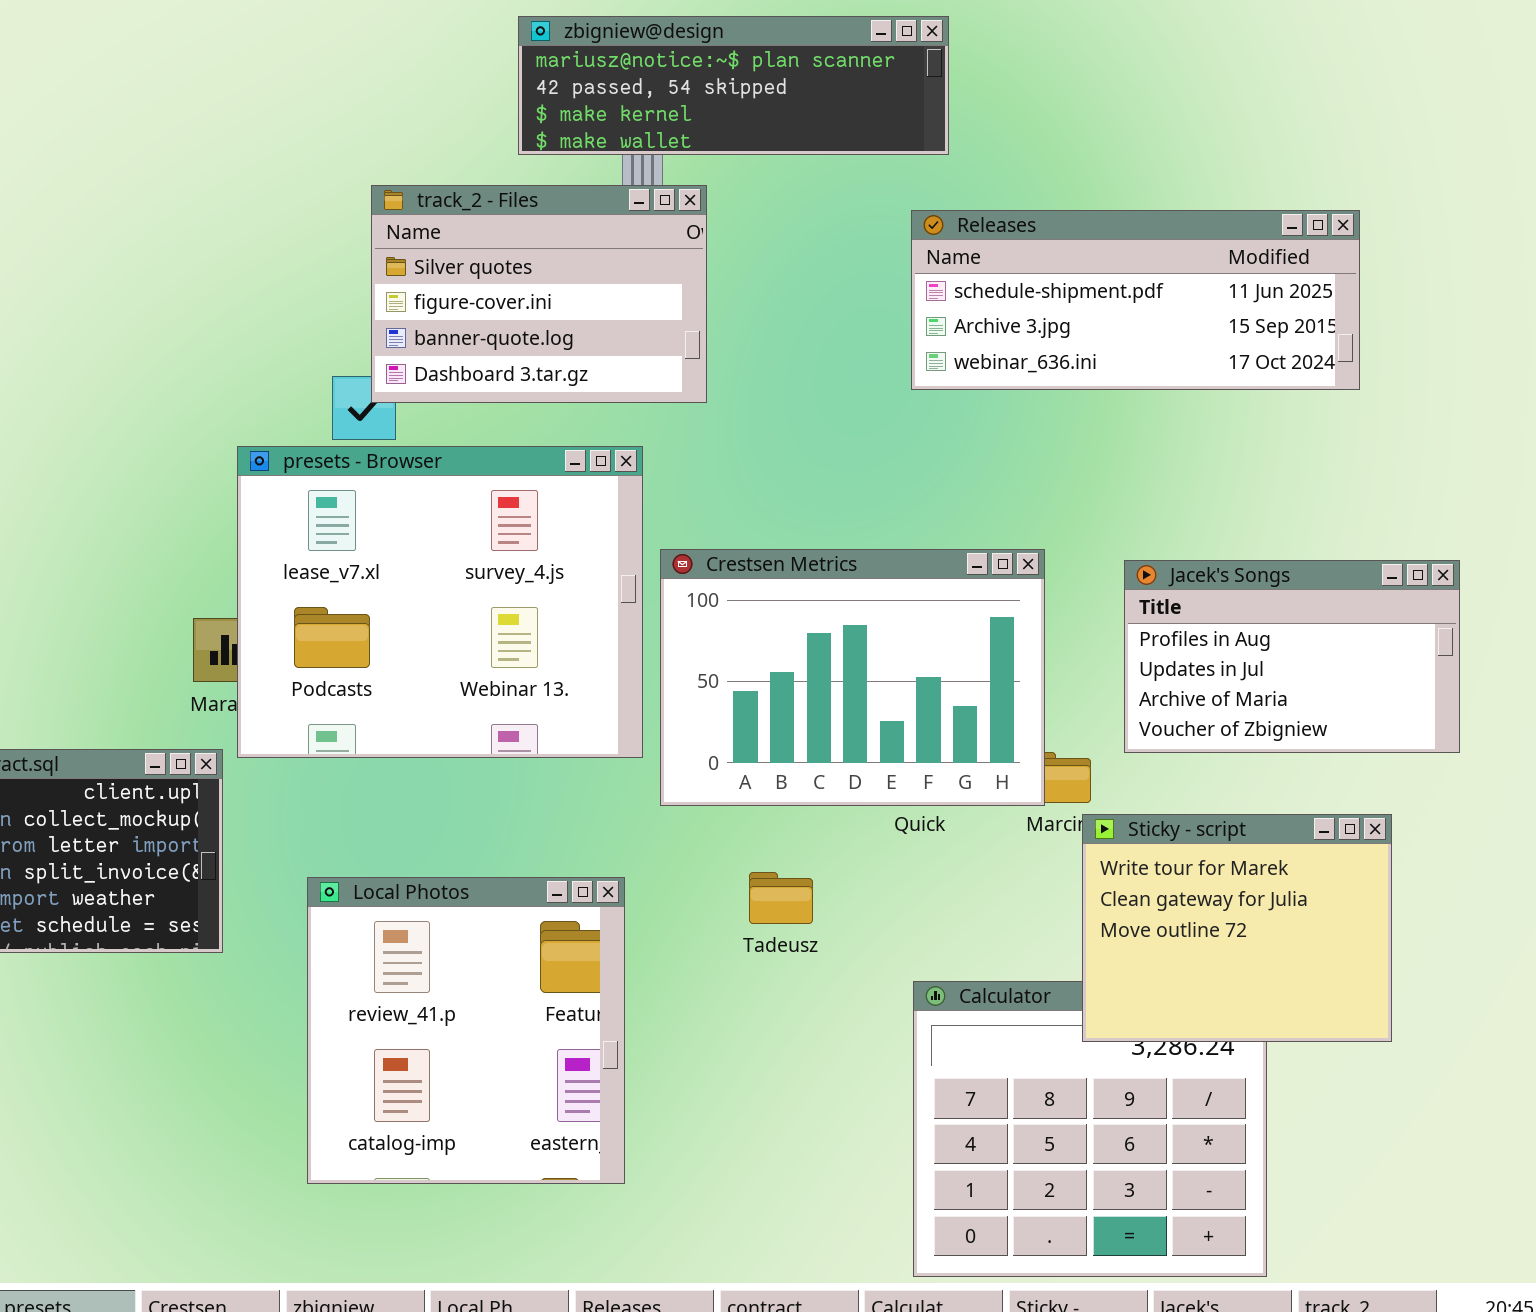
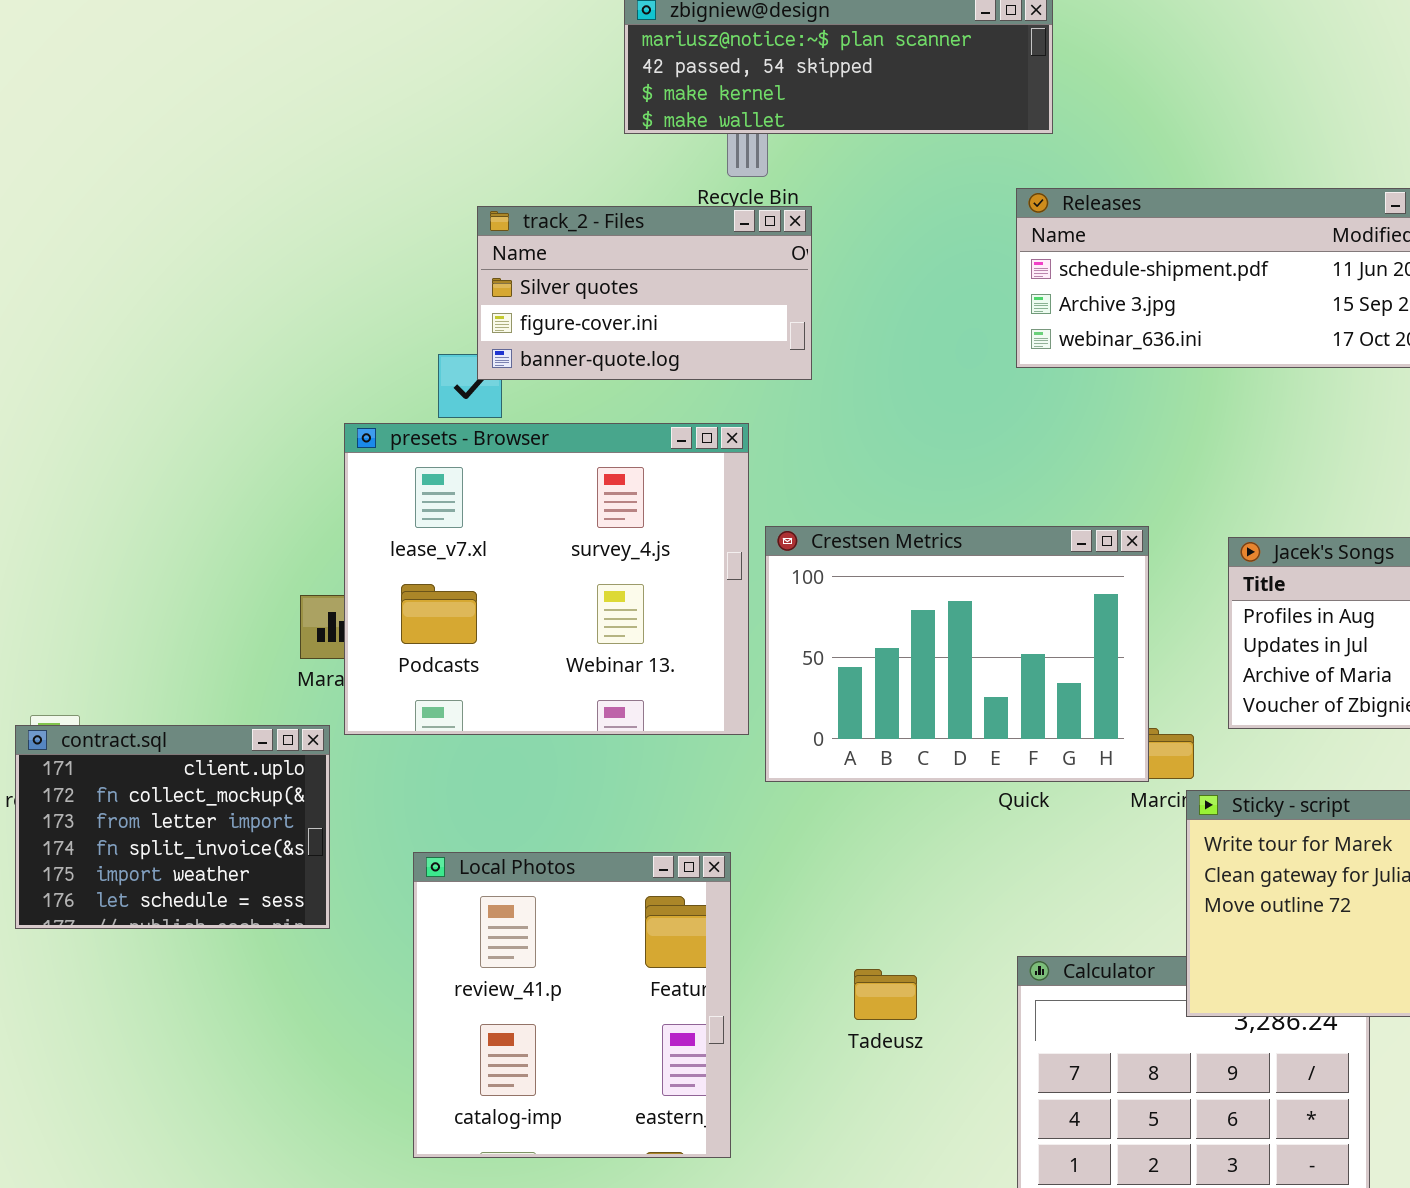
track_2 - Files: [371,185,707,403] -> [477,206,812,380], resized
Tadeusz: [749,872,813,924] -> [854,969,917,1020], moved

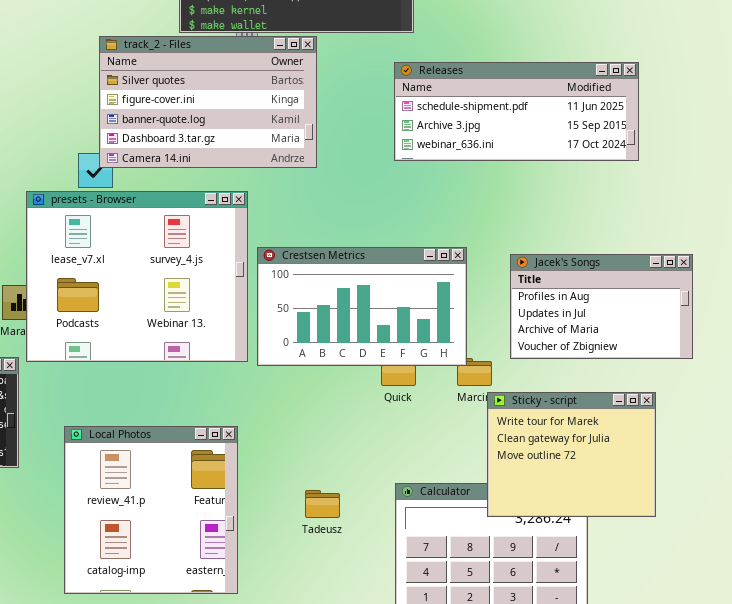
track_2 - Files: [477,206,812,380] -> [99,36,317,168], resized
Crestsen Metrics: [765,526,1149,782] -> [257,247,467,366], resized

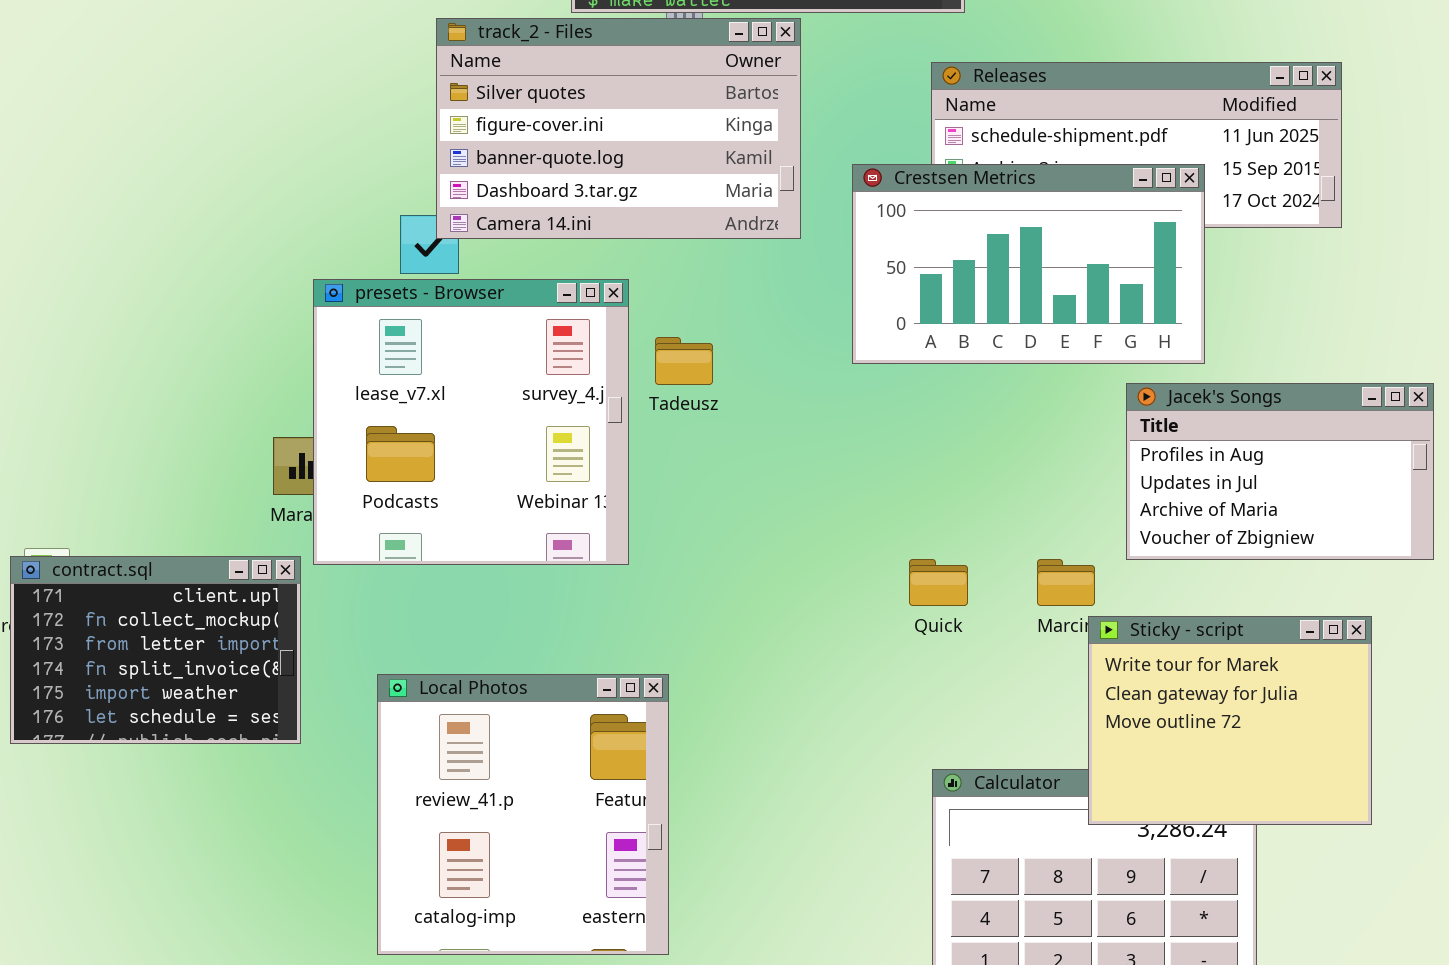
presets - Browser: [26,191,248,362] -> [313,279,629,565], resized
Crestsen Metrics: [257,247,467,366] -> [852,164,1205,364], moved
Tadeusz: [305,490,340,518] -> [655,337,713,385], moved

